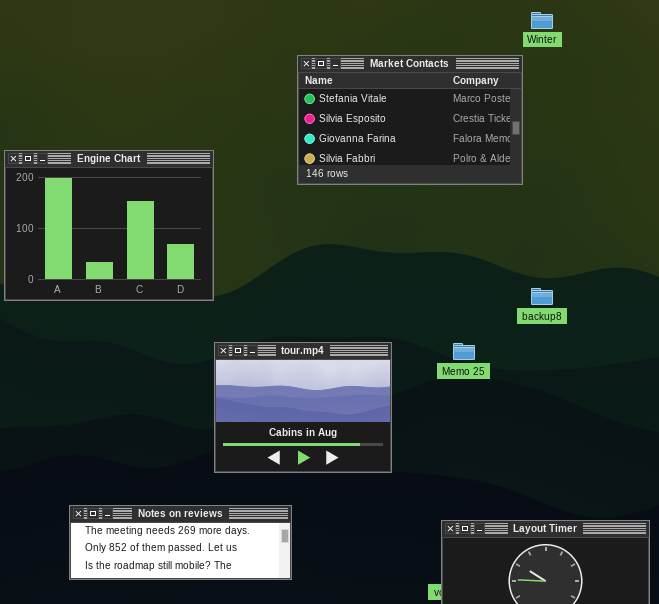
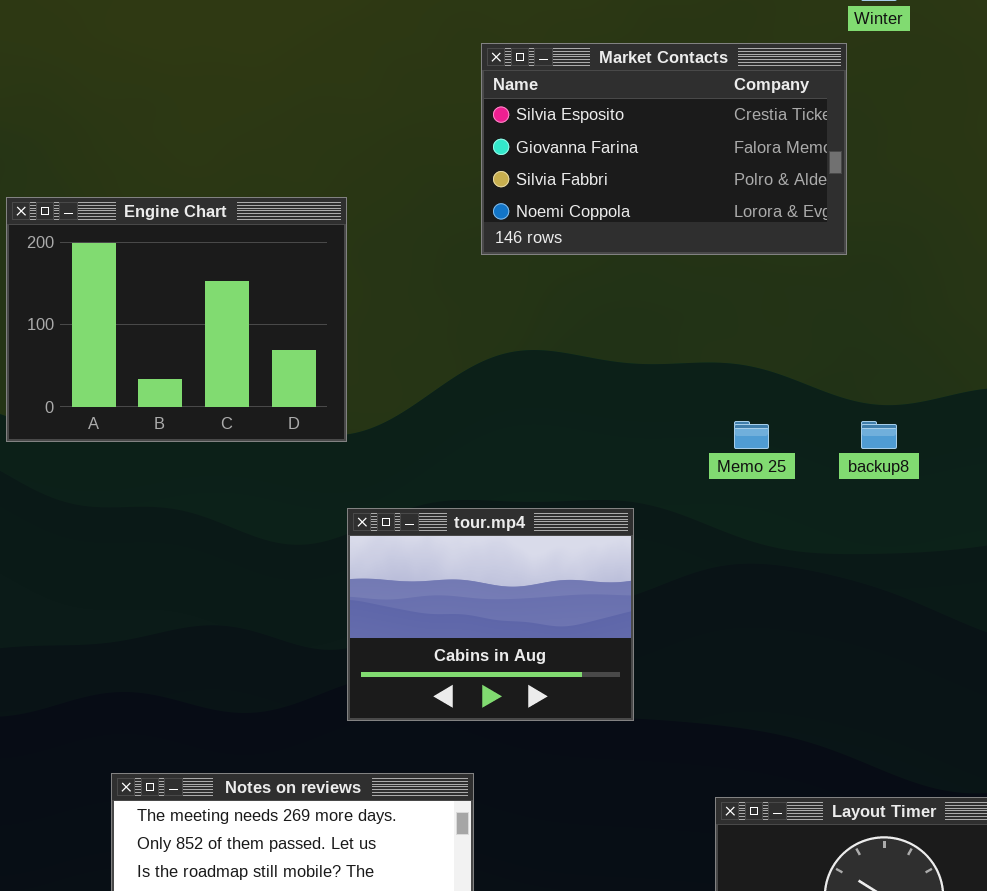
Market Contacts: [297,55,523,185] -> [481,43,847,255], scrolled down 1 row
Memo 25: [453,343,475,360] -> [734,421,769,449], moved

